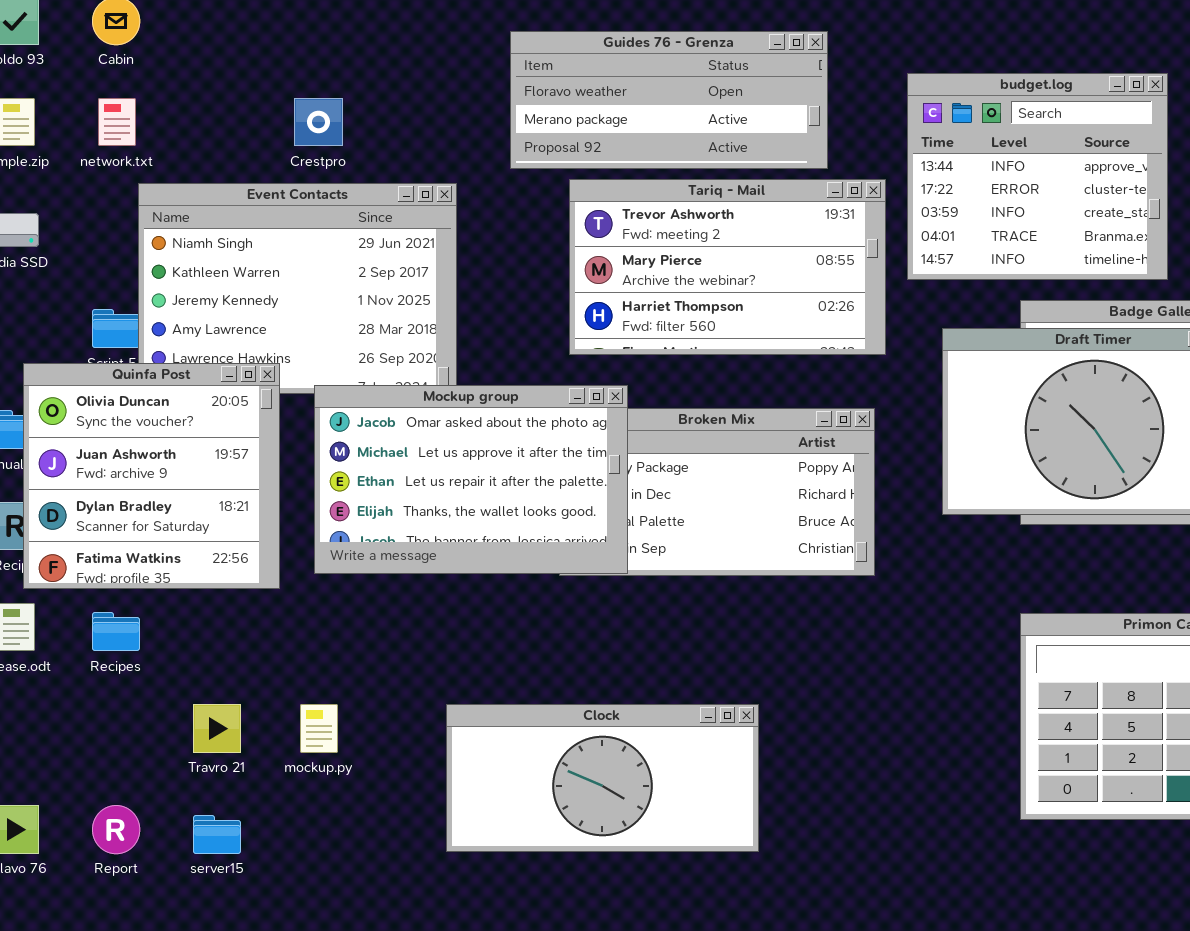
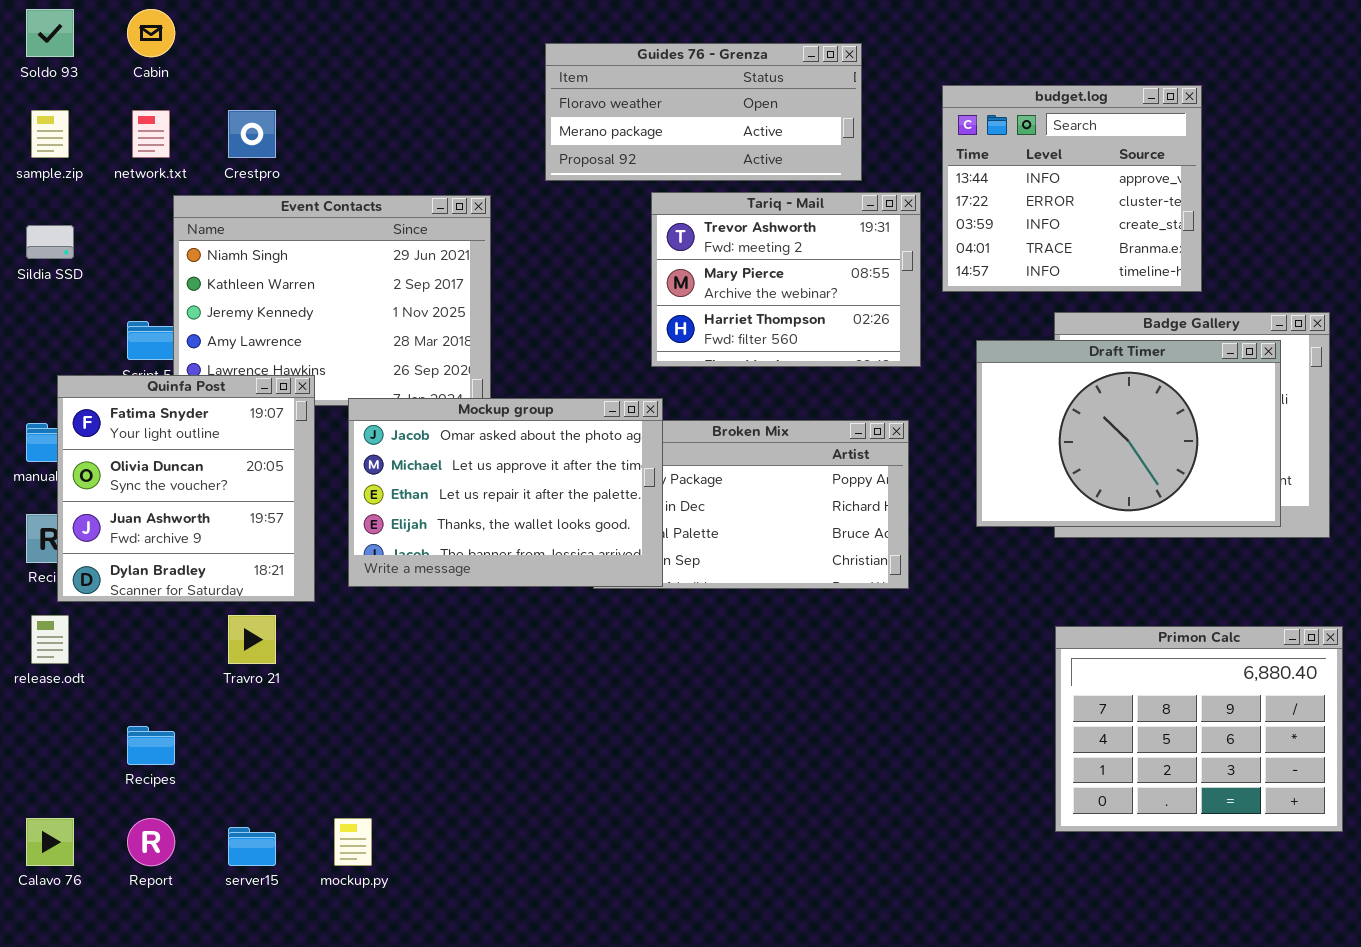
Crestpro: [294,98,343,146] -> [228,110,276,158], moved
Tariq - Mail: [569,179,886,355] -> [651,192,921,367], resized
Quinfa Post: [23,363,280,589] -> [57,375,315,602], scrolled up 1 row
Recipes: [92,612,140,651] -> [127,726,175,765], moved
Travro 21: [193,704,241,753] -> [228,615,276,664], moved
mockup.py: [300,704,338,753] -> [334,818,372,866], moved
Clock: [446,704,759,852] -> none, closed

